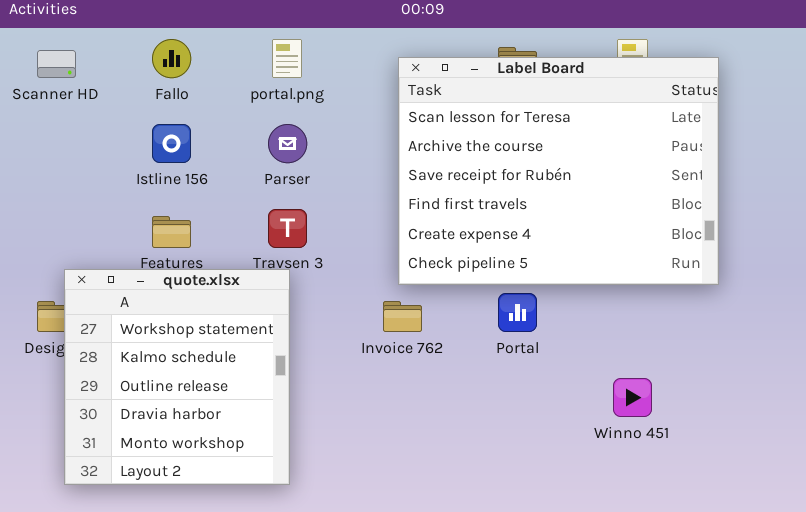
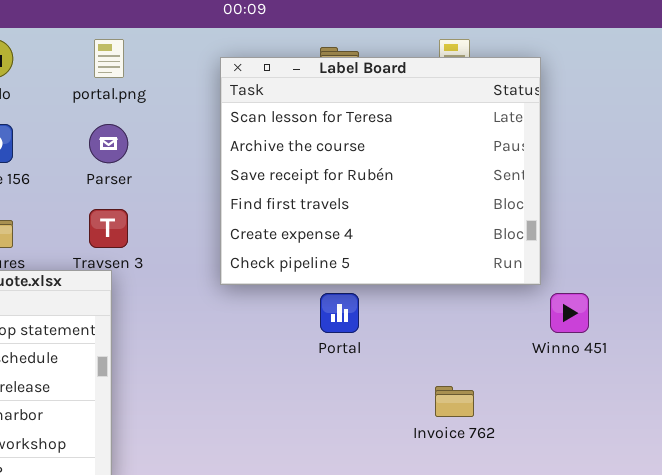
Invoice 762: [383,301,422,332] -> [435,386,474,417], moved
Winno 451: [613,378,652,417] -> [550,293,589,333], moved

